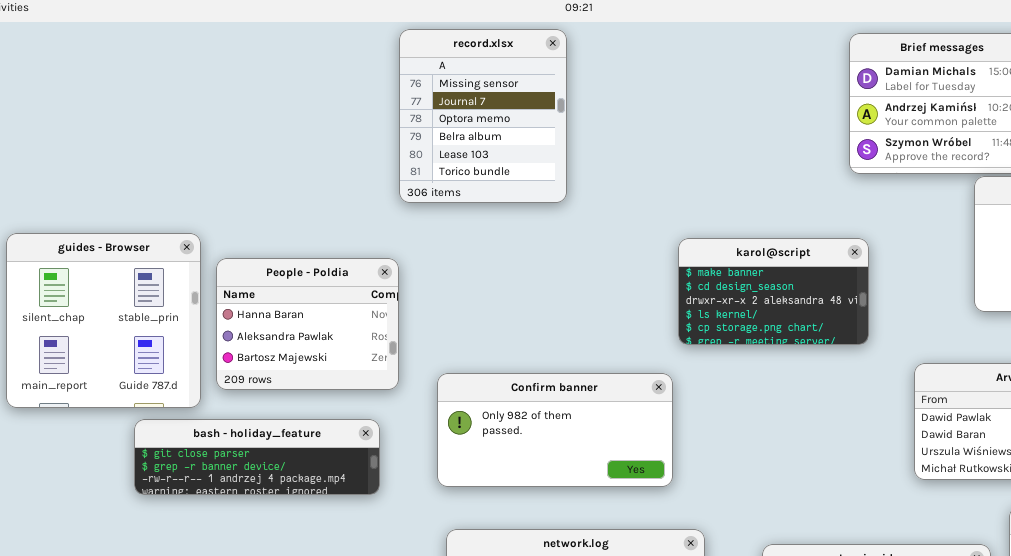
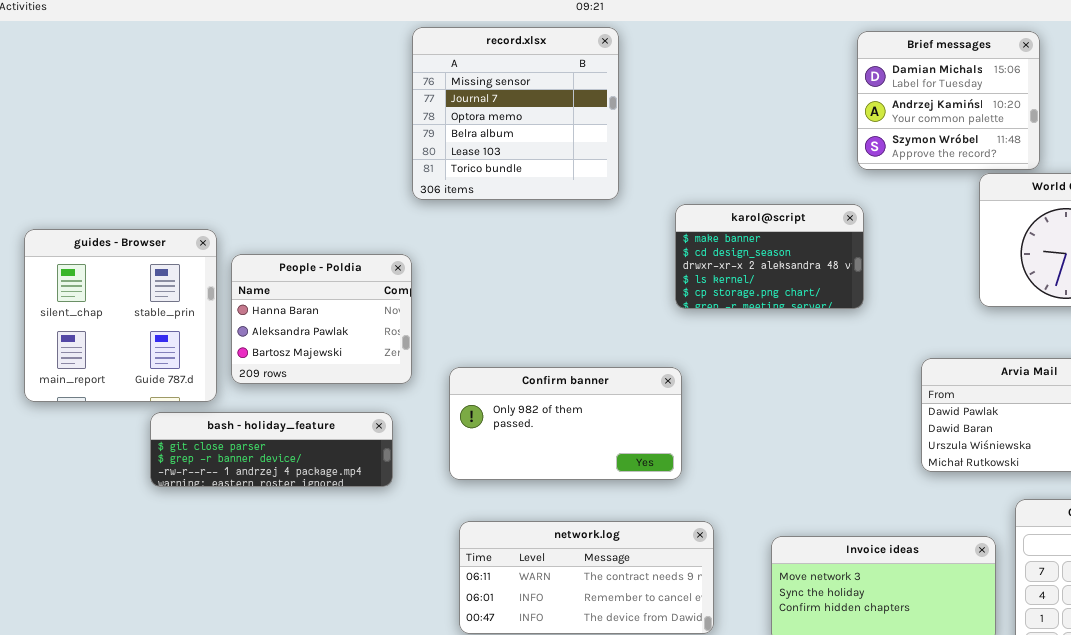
record.xlsx: [399,29,567,203] -> [412,27,619,200], resized
karol@script: [678,238,869,345] -> [675,204,864,309], moved

